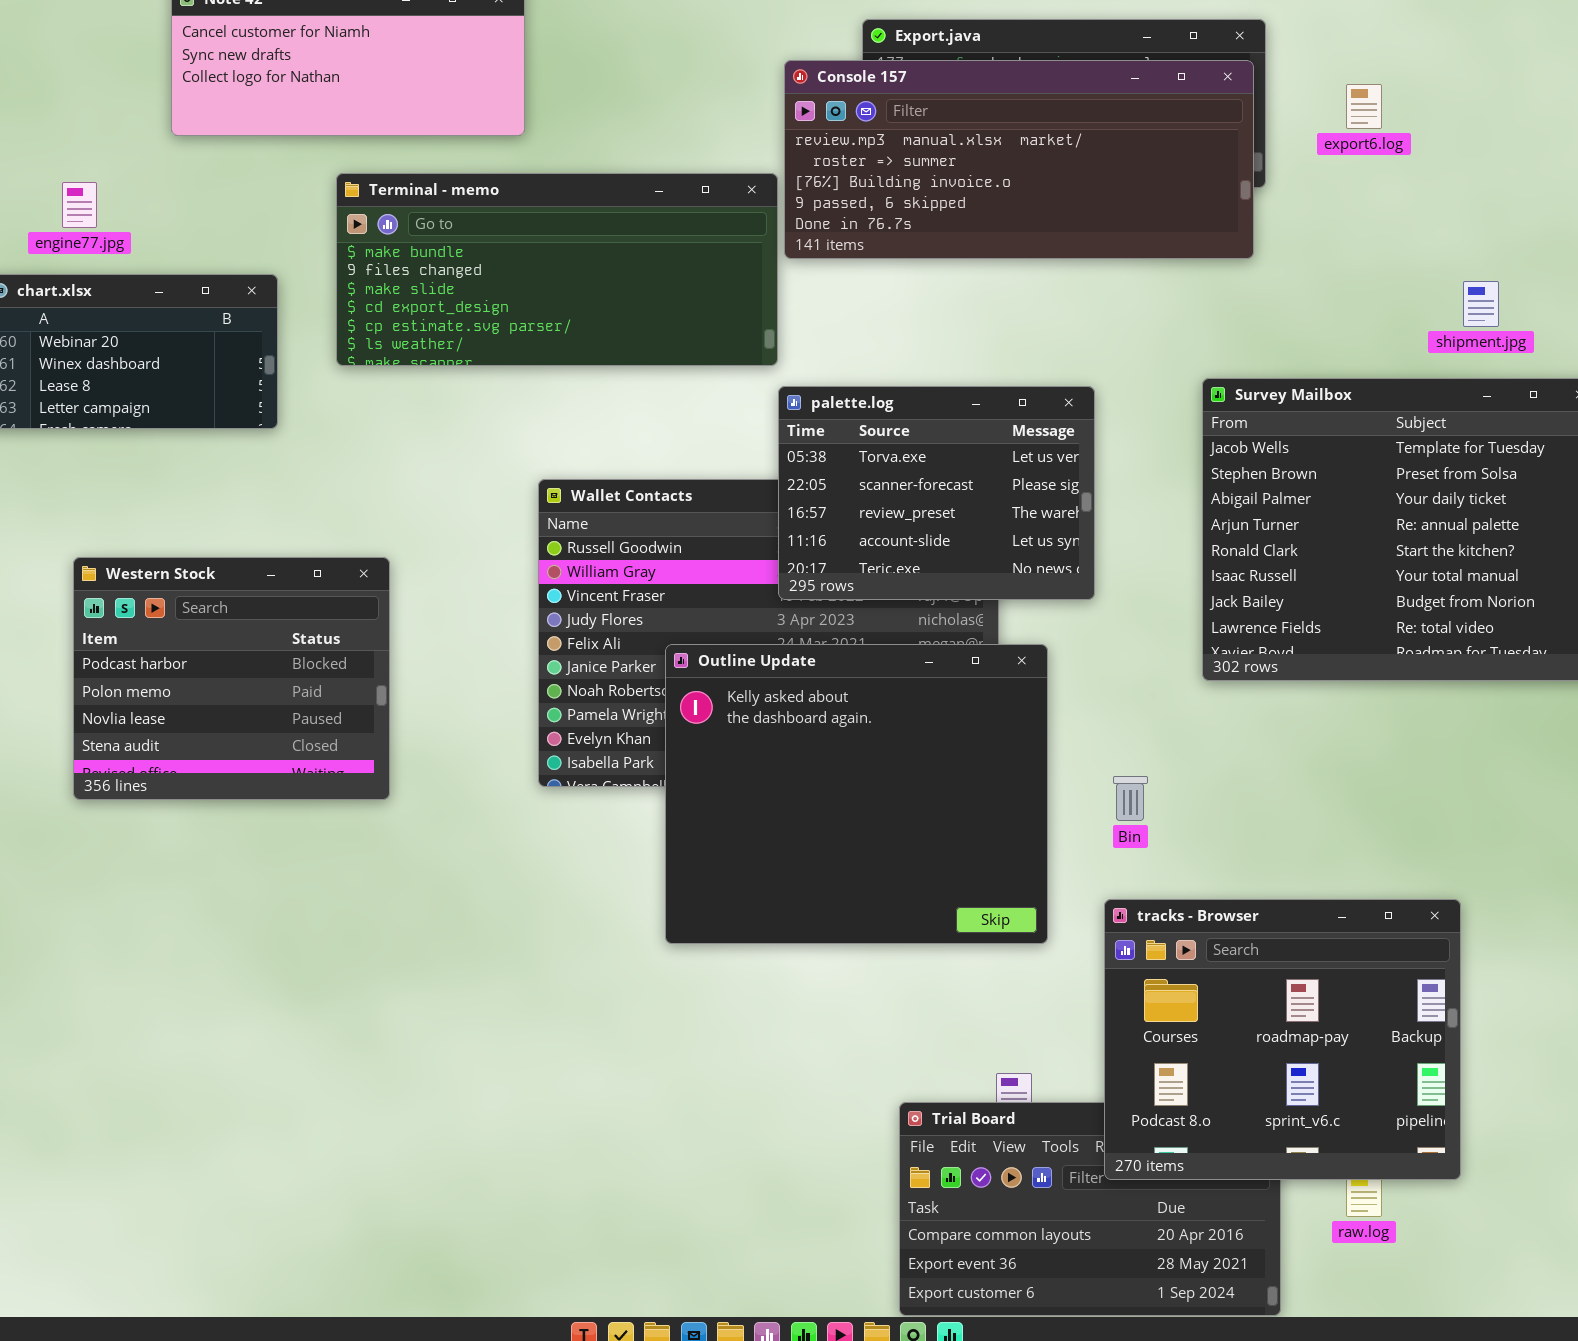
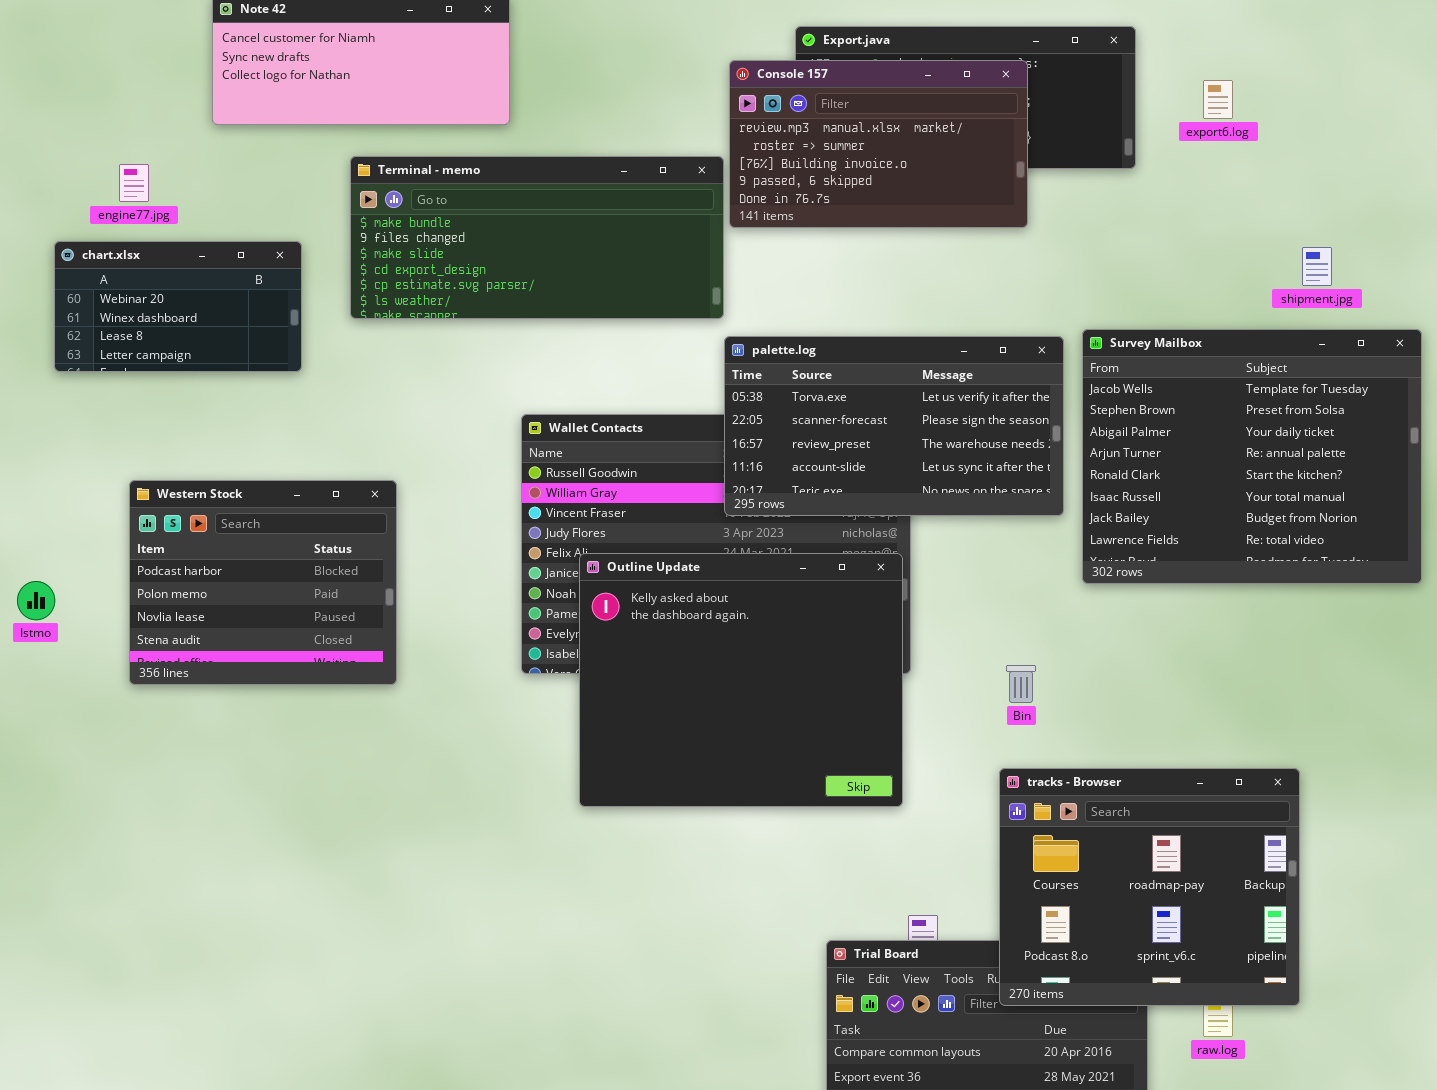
Console 157: [784,60,1254,259] -> [729,60,1028,228], resized
palette.log: [778,386,1095,600] -> [724,336,1064,516], resized
Outline Update: [665,644,1048,944] -> [579,553,903,807], moved

